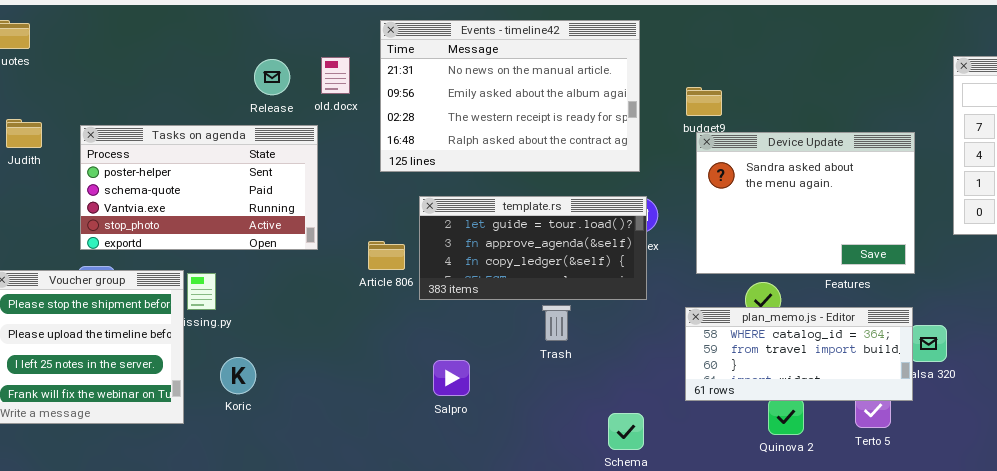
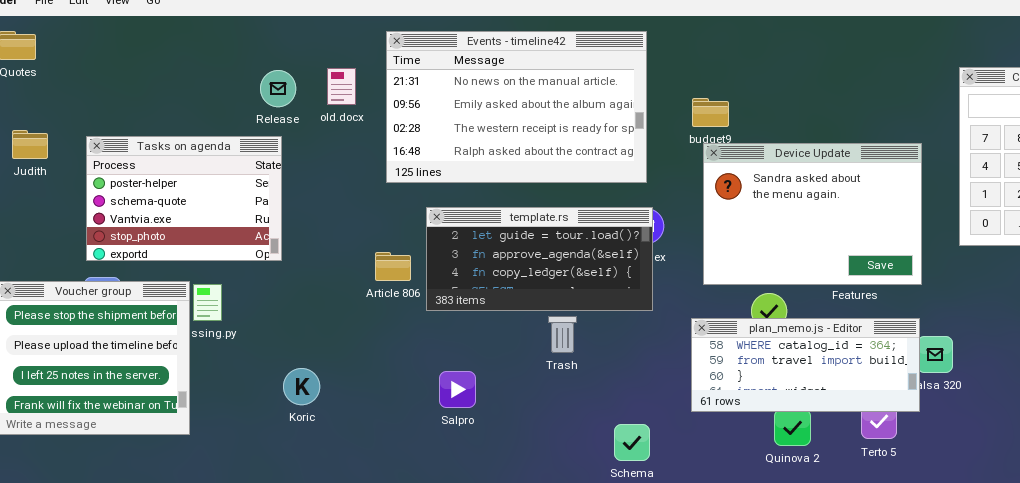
Tasks on agenda: [80,125,318,250] -> [86,136,282,261], resized
Koric: [220,357,256,394] -> [283,368,320,405], moved

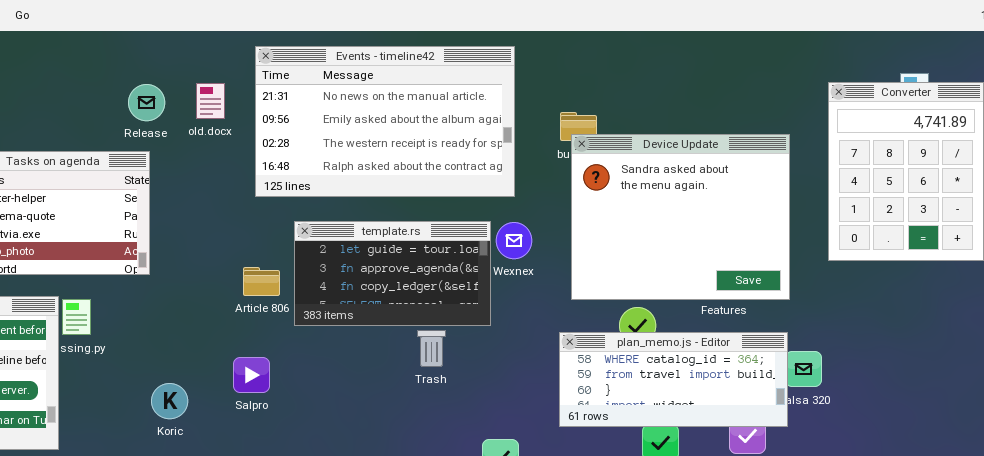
Device Update: [703,143,922,285] -> [571,134,790,300], resized
template.rs: [426,207,653,311] -> [294,221,491,326], resized
Salpro: [439,371,476,408] -> [233,357,270,393], moved

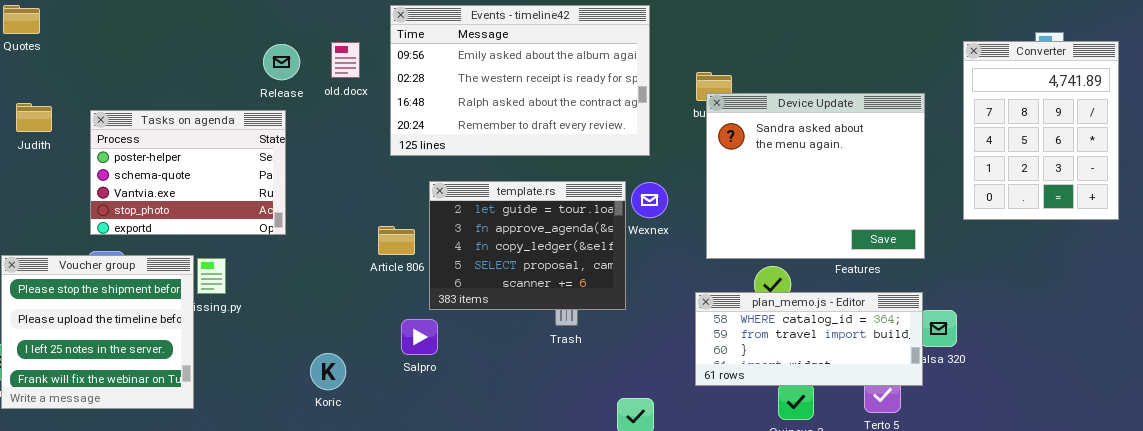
Events - timeline42: [255,46,515,197] -> [390,5,650,156], scrolled down 1 row
template.rs: [294,221,491,326] -> [429,181,626,310], resized
Salpro: [233,357,270,393] -> [401,319,438,355], moved
Koric: [151,383,188,419] -> [310,353,346,390], moved

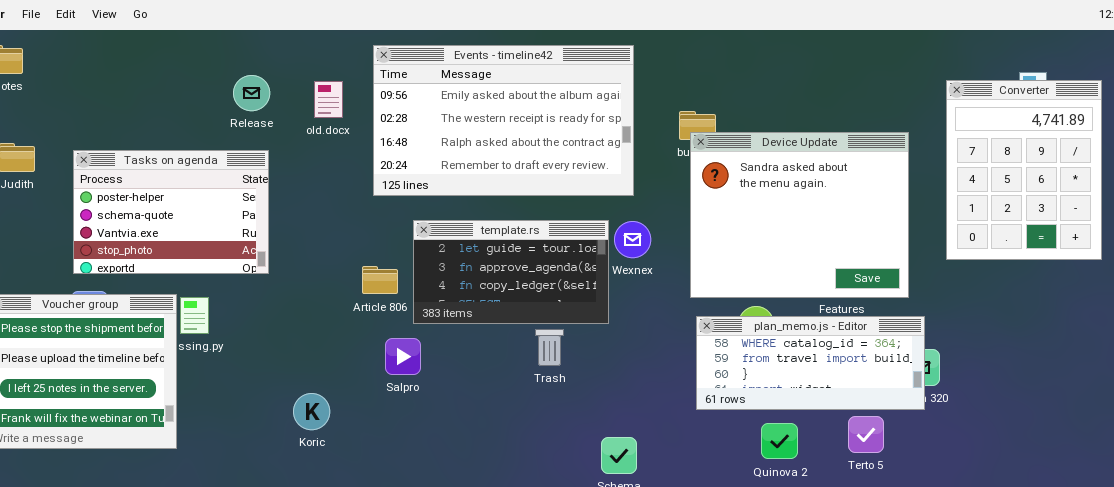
Release: [263,44,300,80] -> [233,75,270,111], moved
template.rs: [429,181,626,310] -> [413,220,609,324], resized
plan_memo.js - Editor: [695,292,923,386] -> [696,316,925,410], moved
Salpro: [401,319,438,355] -> [385,338,421,375], moved

